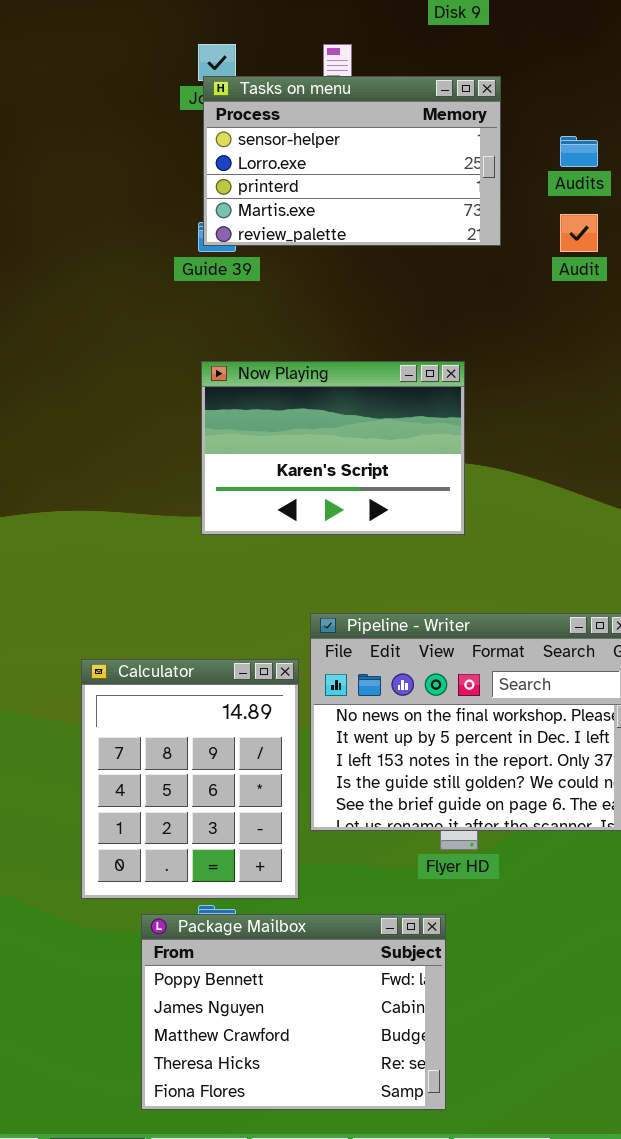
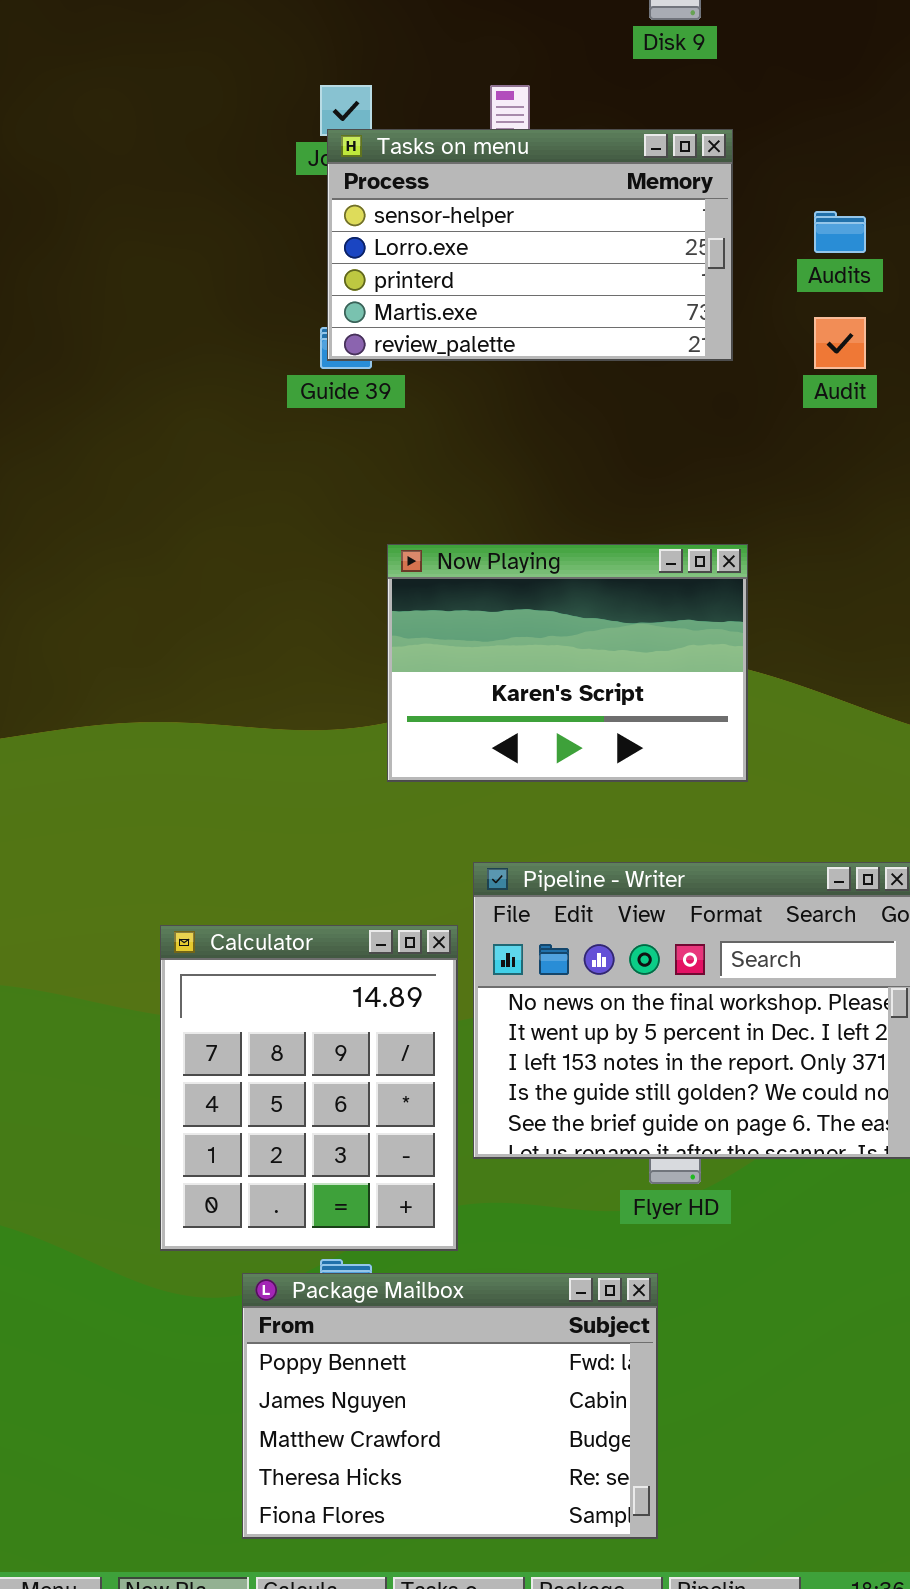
Now Playing: [201,361,465,535] -> [387,544,748,782], moved

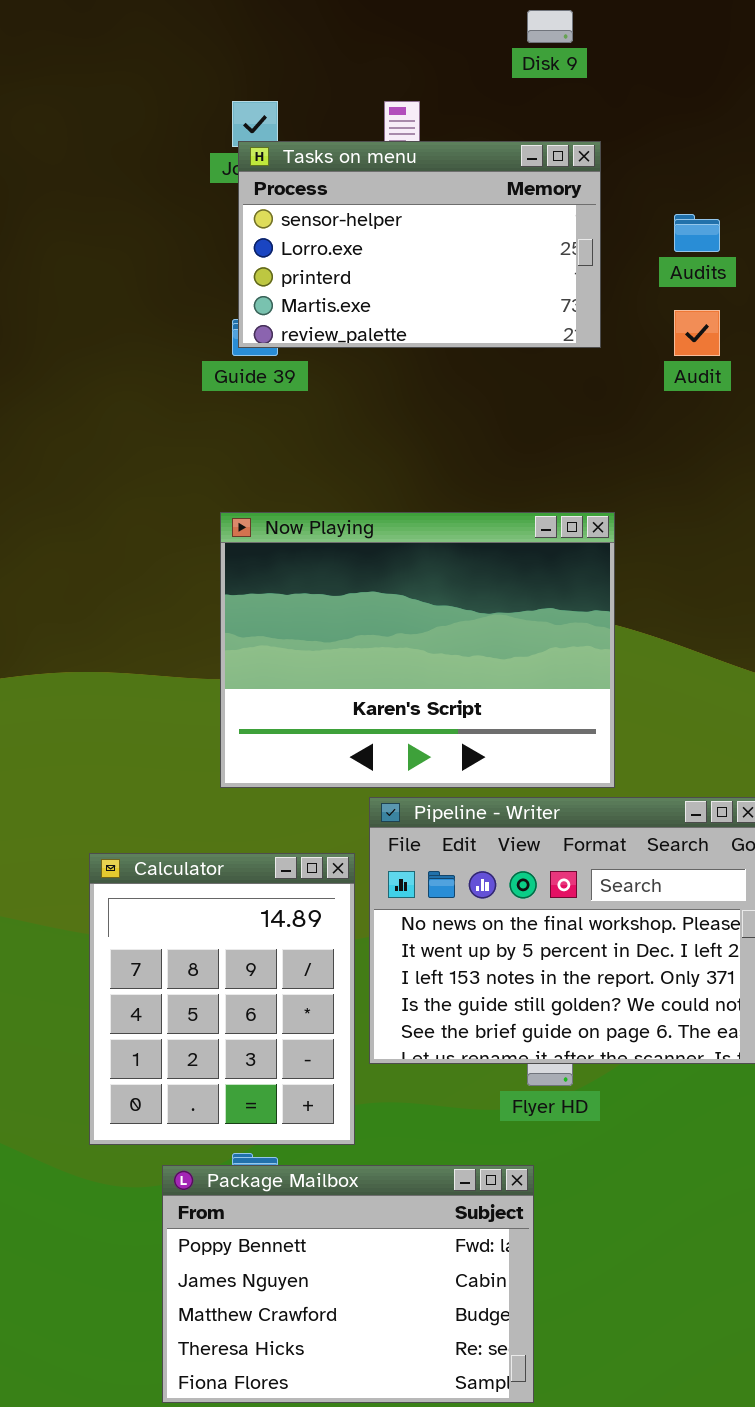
Now Playing: [387,544,748,782] -> [220,512,615,788], resized

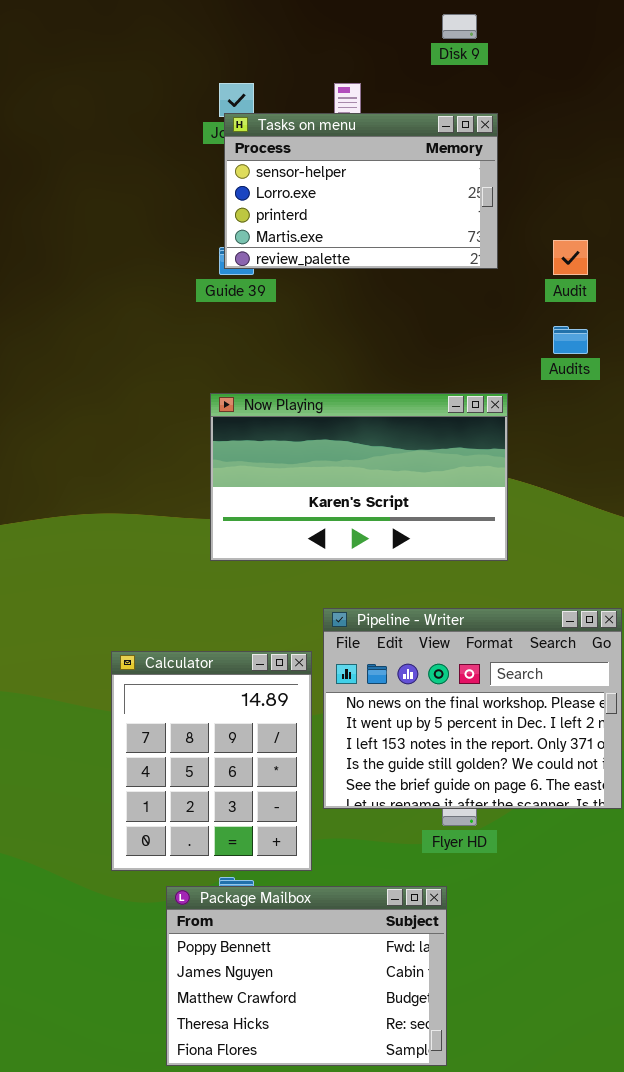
Audits: [674,214,720,252] -> [553,326,588,354], moved
Now Playing: [220,512,615,788] -> [210,393,508,561], resized

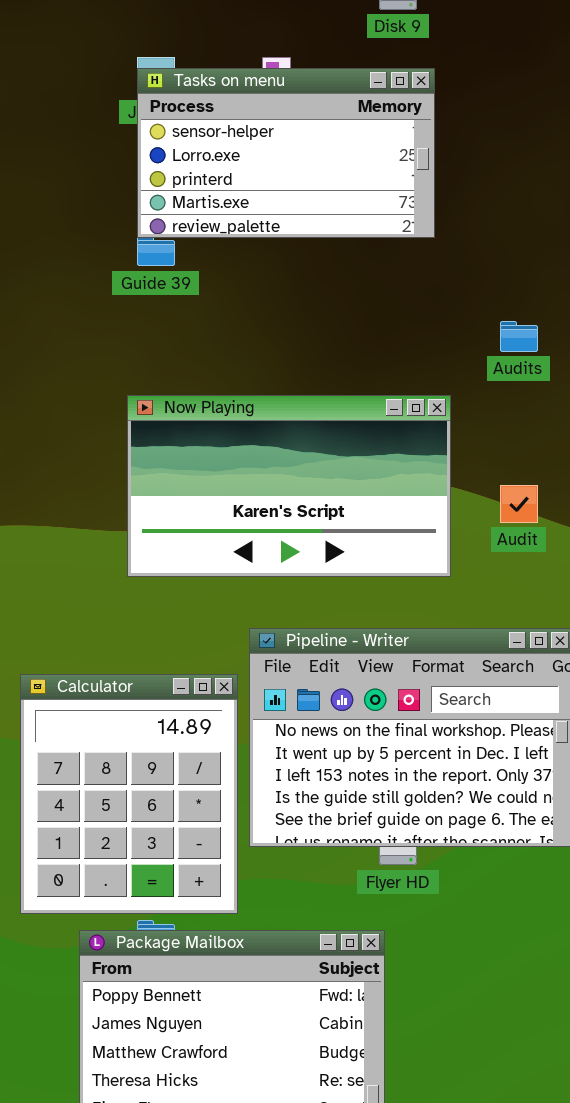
Tasks on menu: [224,113,498,269] -> [137,68,435,238], moved
Audit: [553,240,588,275] -> [500,485,538,523], moved

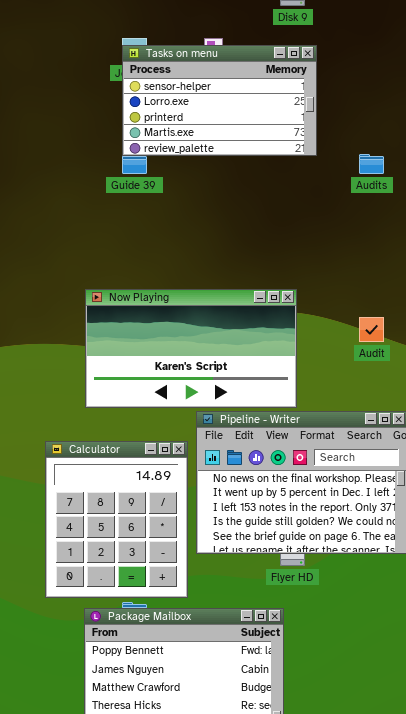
Audits: [500,321,538,352] -> [359,154,384,174], moved
Now Playing: [127,395,451,577] -> [85,289,297,408], moved

